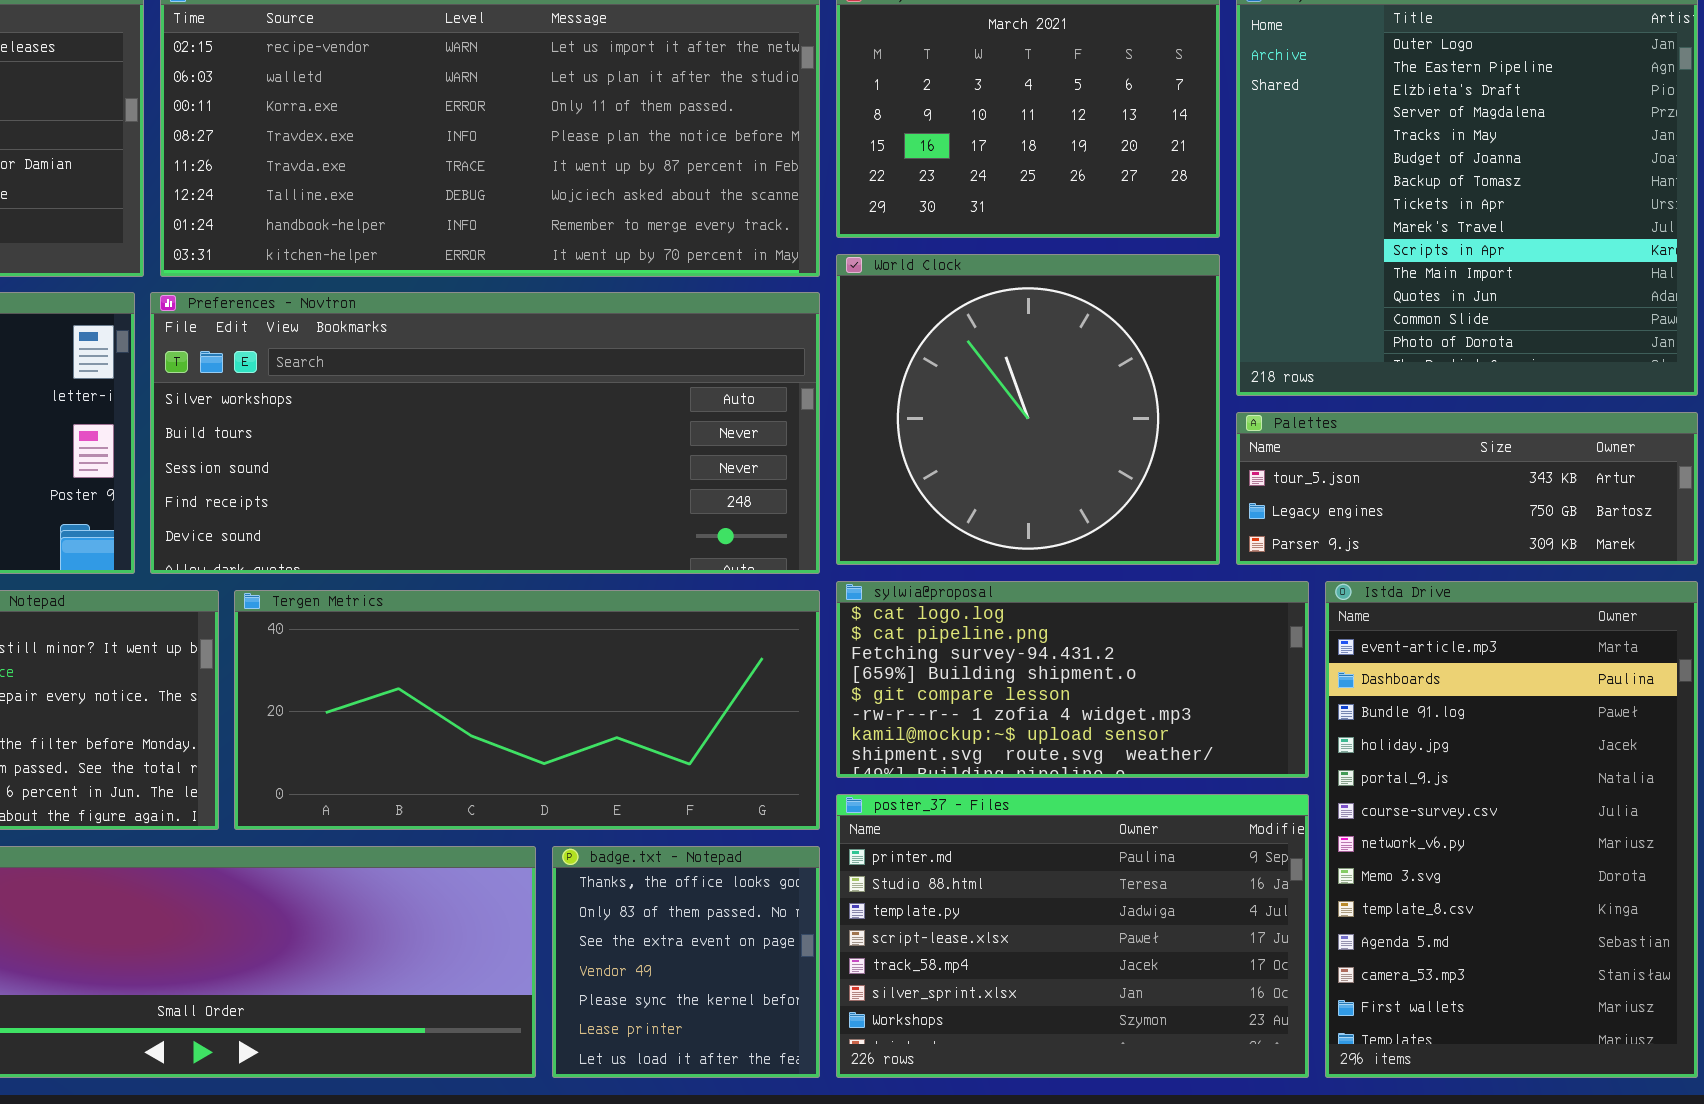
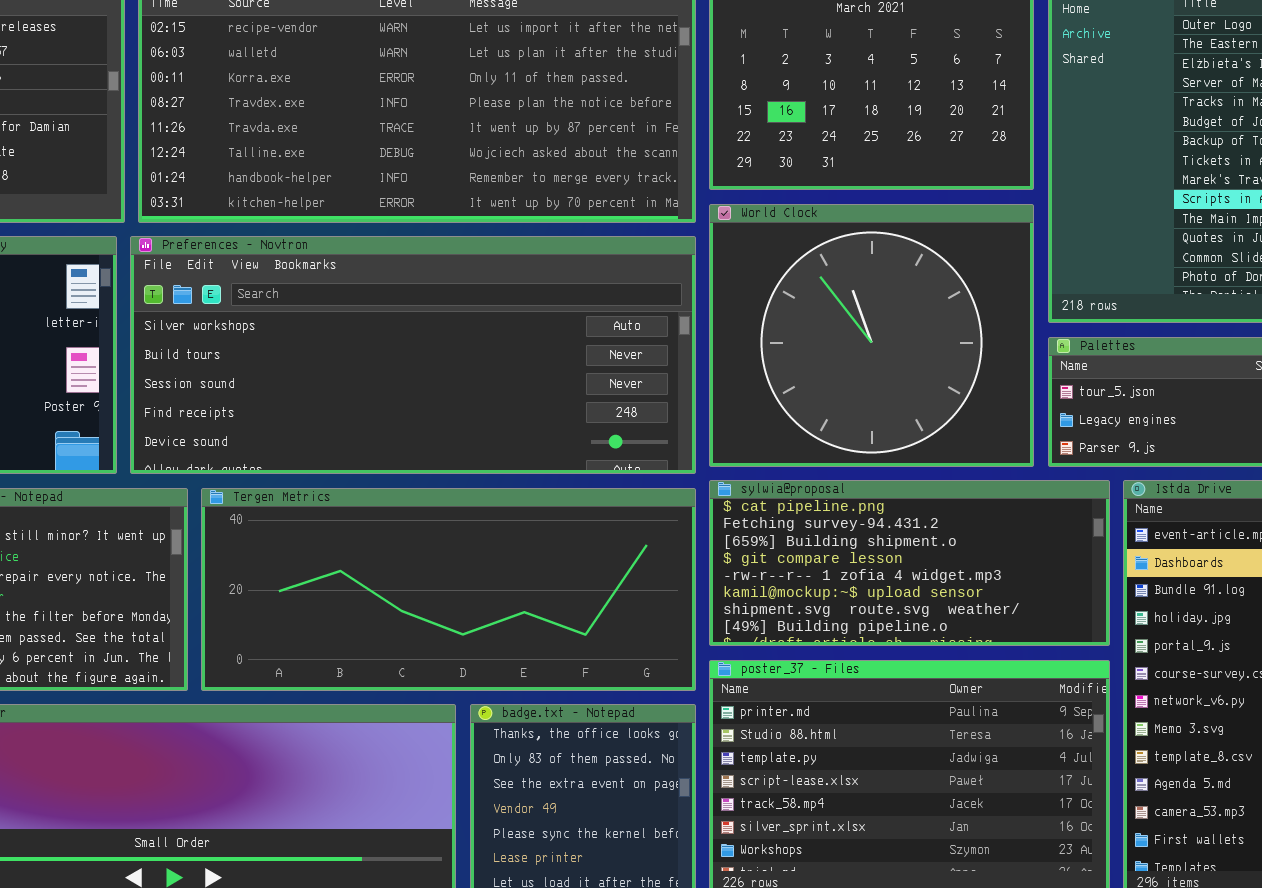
sylwia@proposal: [836,581,1309,778] -> [709,480,1110,646], scrolled down 1 row

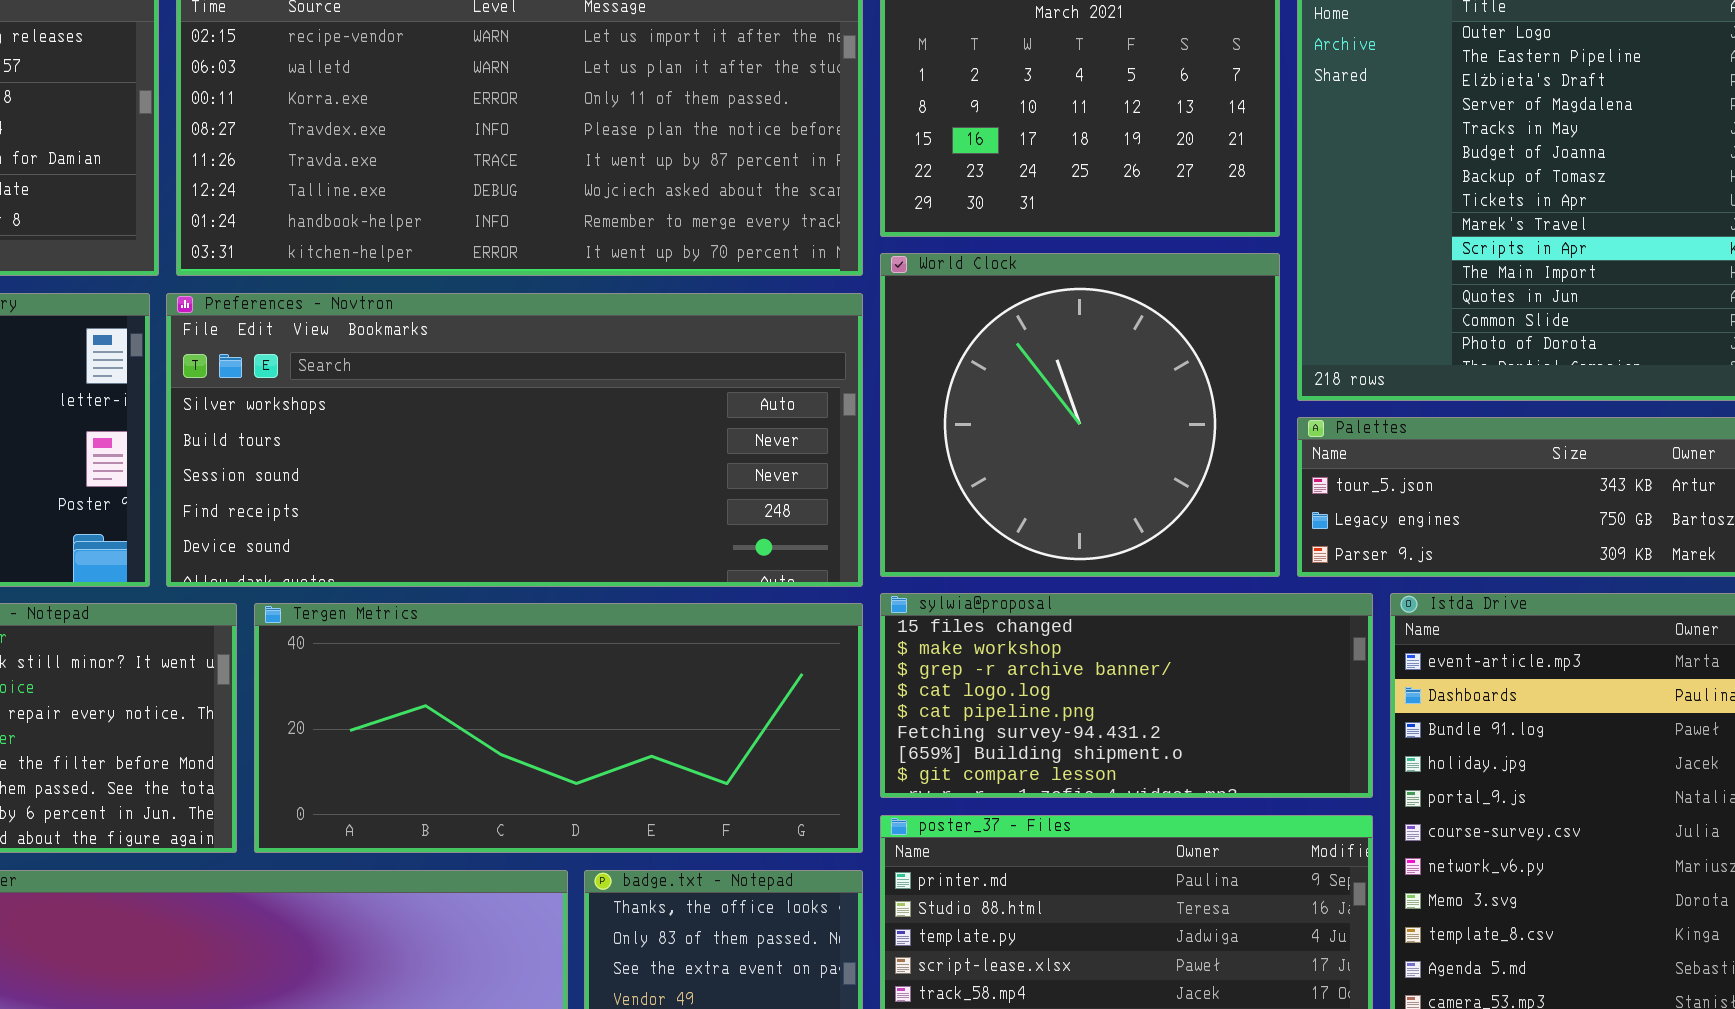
sylwia@proposal: [709,480,1110,646] -> [880,593,1373,798], scrolled up 4 rows

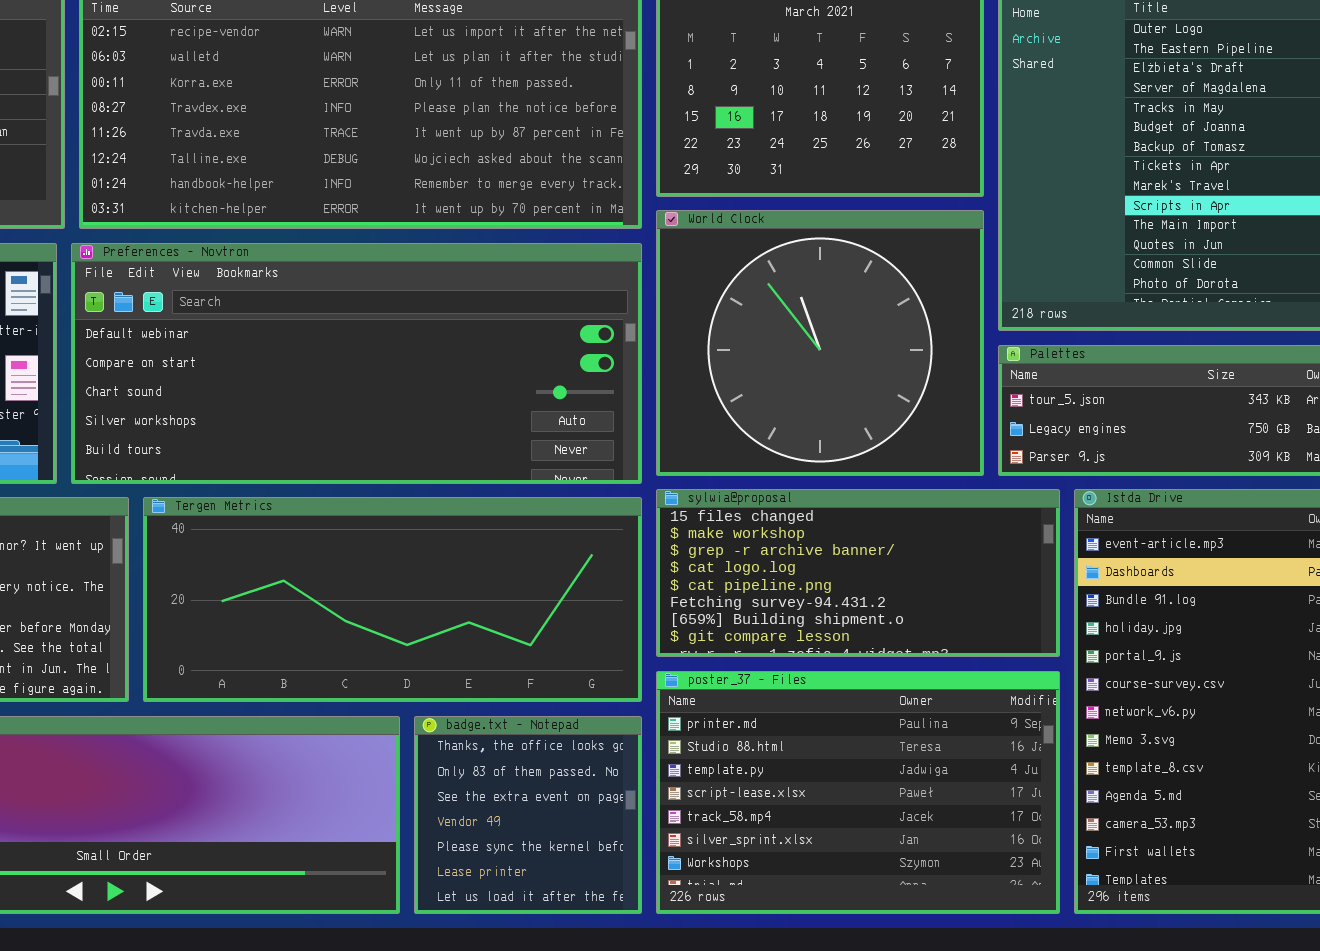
Preferences - Novtron: [166,293,863,587] -> [71,243,642,484], scrolled up 3 rows

